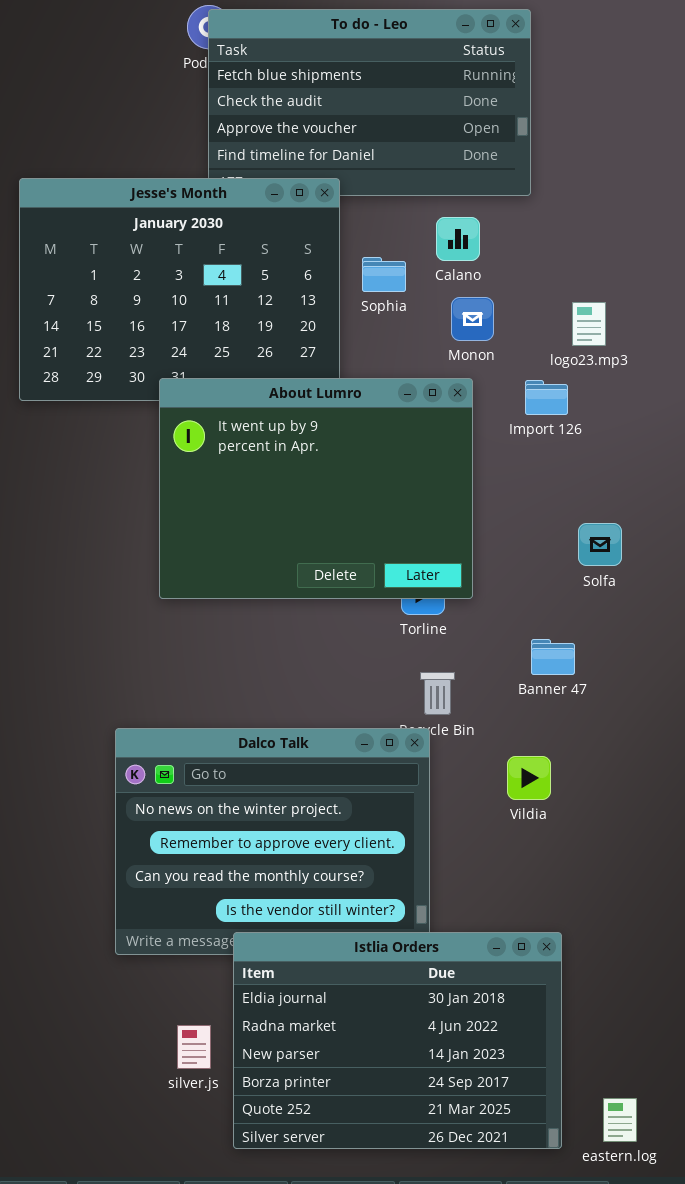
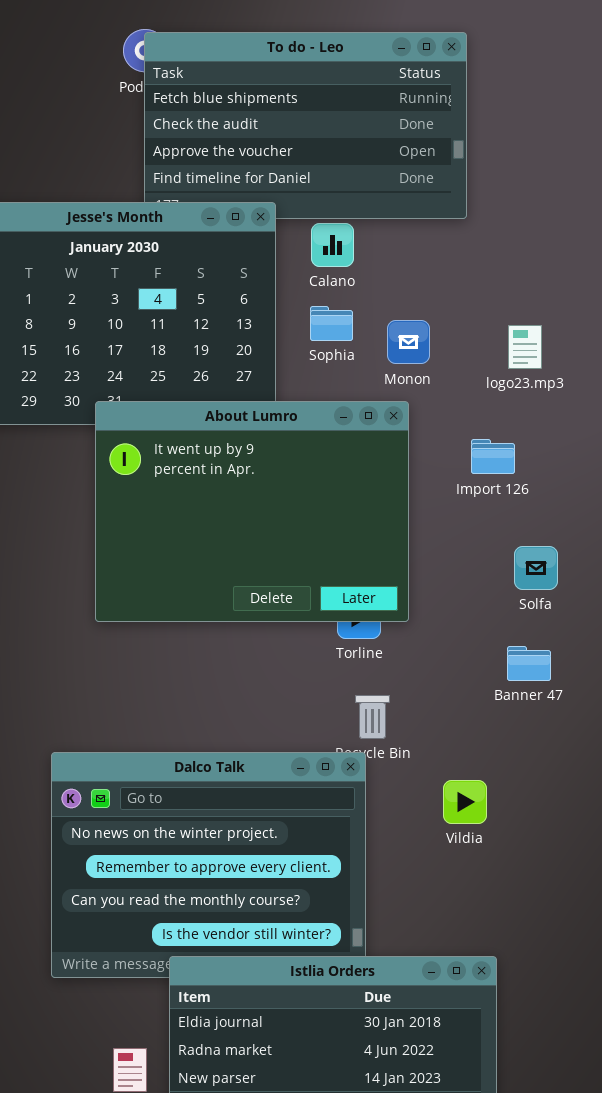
Calano: [436,217,480,261] -> [311,223,354,267], moved
Sophia: [362,257,406,292] -> [310,306,353,341], moved
Import 126: [525,380,568,415] -> [471,439,515,474], moved
Banner 47: [531,639,575,675] -> [507,646,551,681], moved

